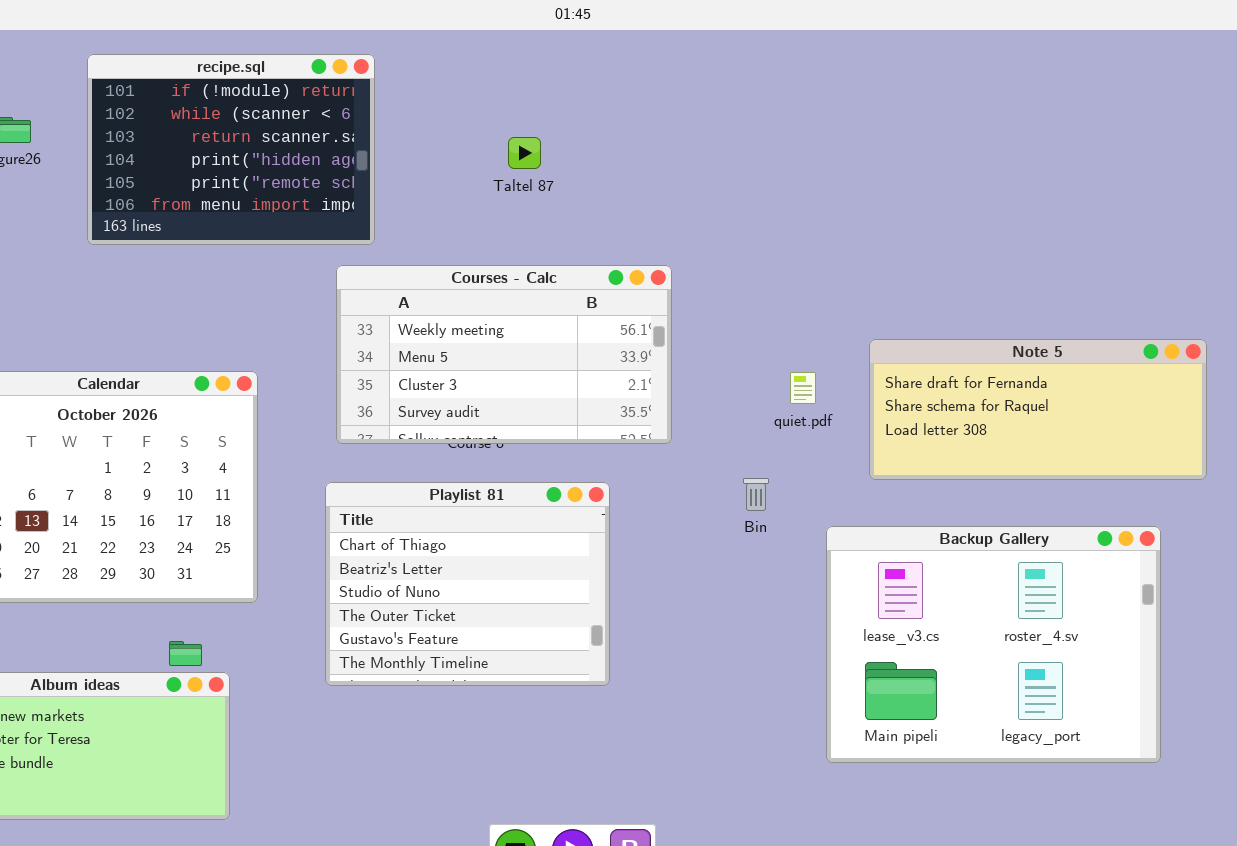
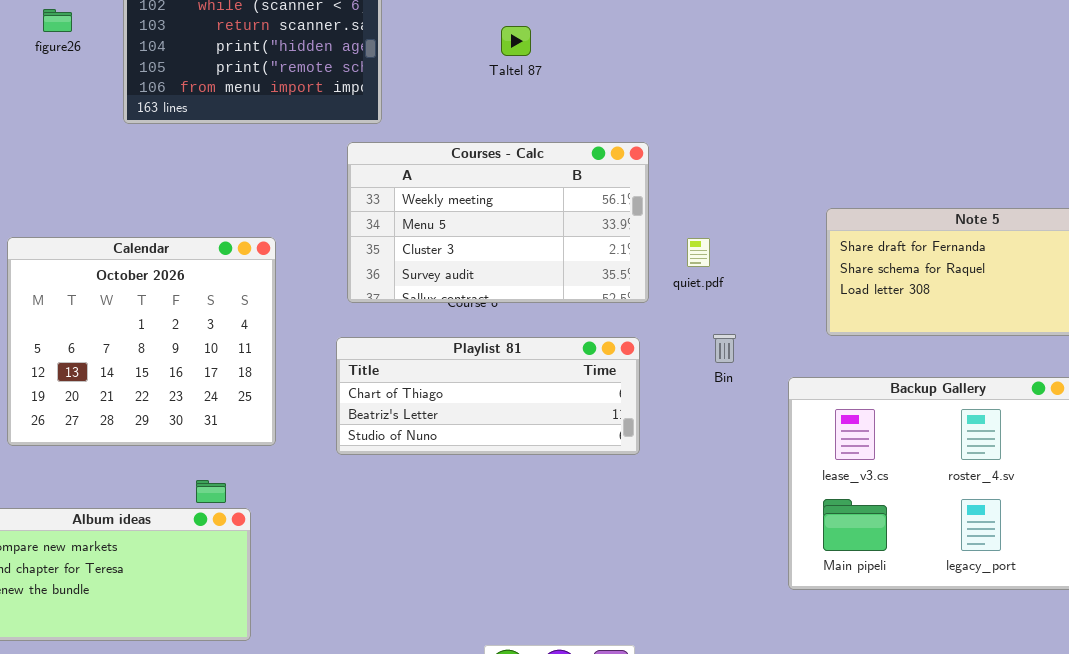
quiet.pdf: [790,372,816,404] -> [687,238,710,267], moved
Playlist 81: [325,482,610,686] -> [336,337,640,455], resized

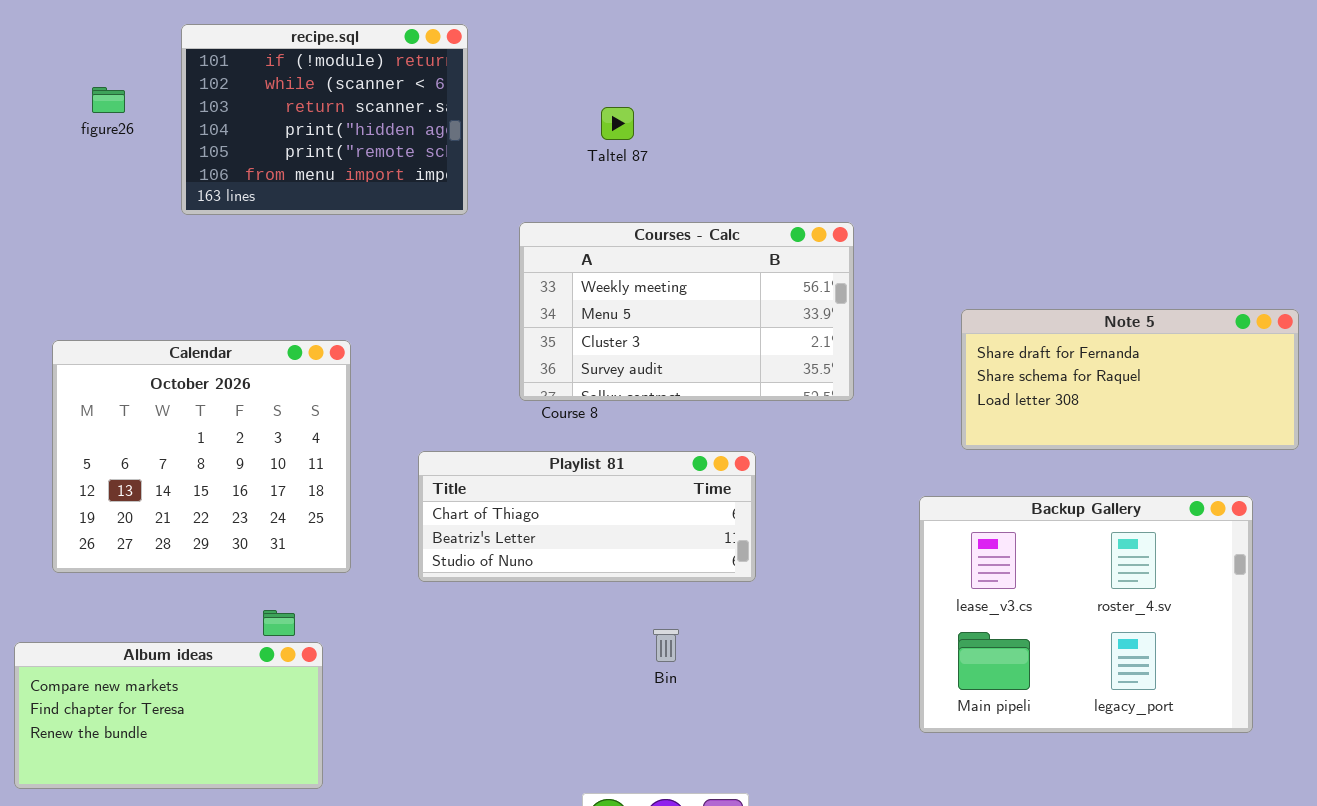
Courses - Calc: [347,142,649,303] -> [519,222,854,401], moved
Bin: [713,334,736,363] -> [653,629,679,662], moved

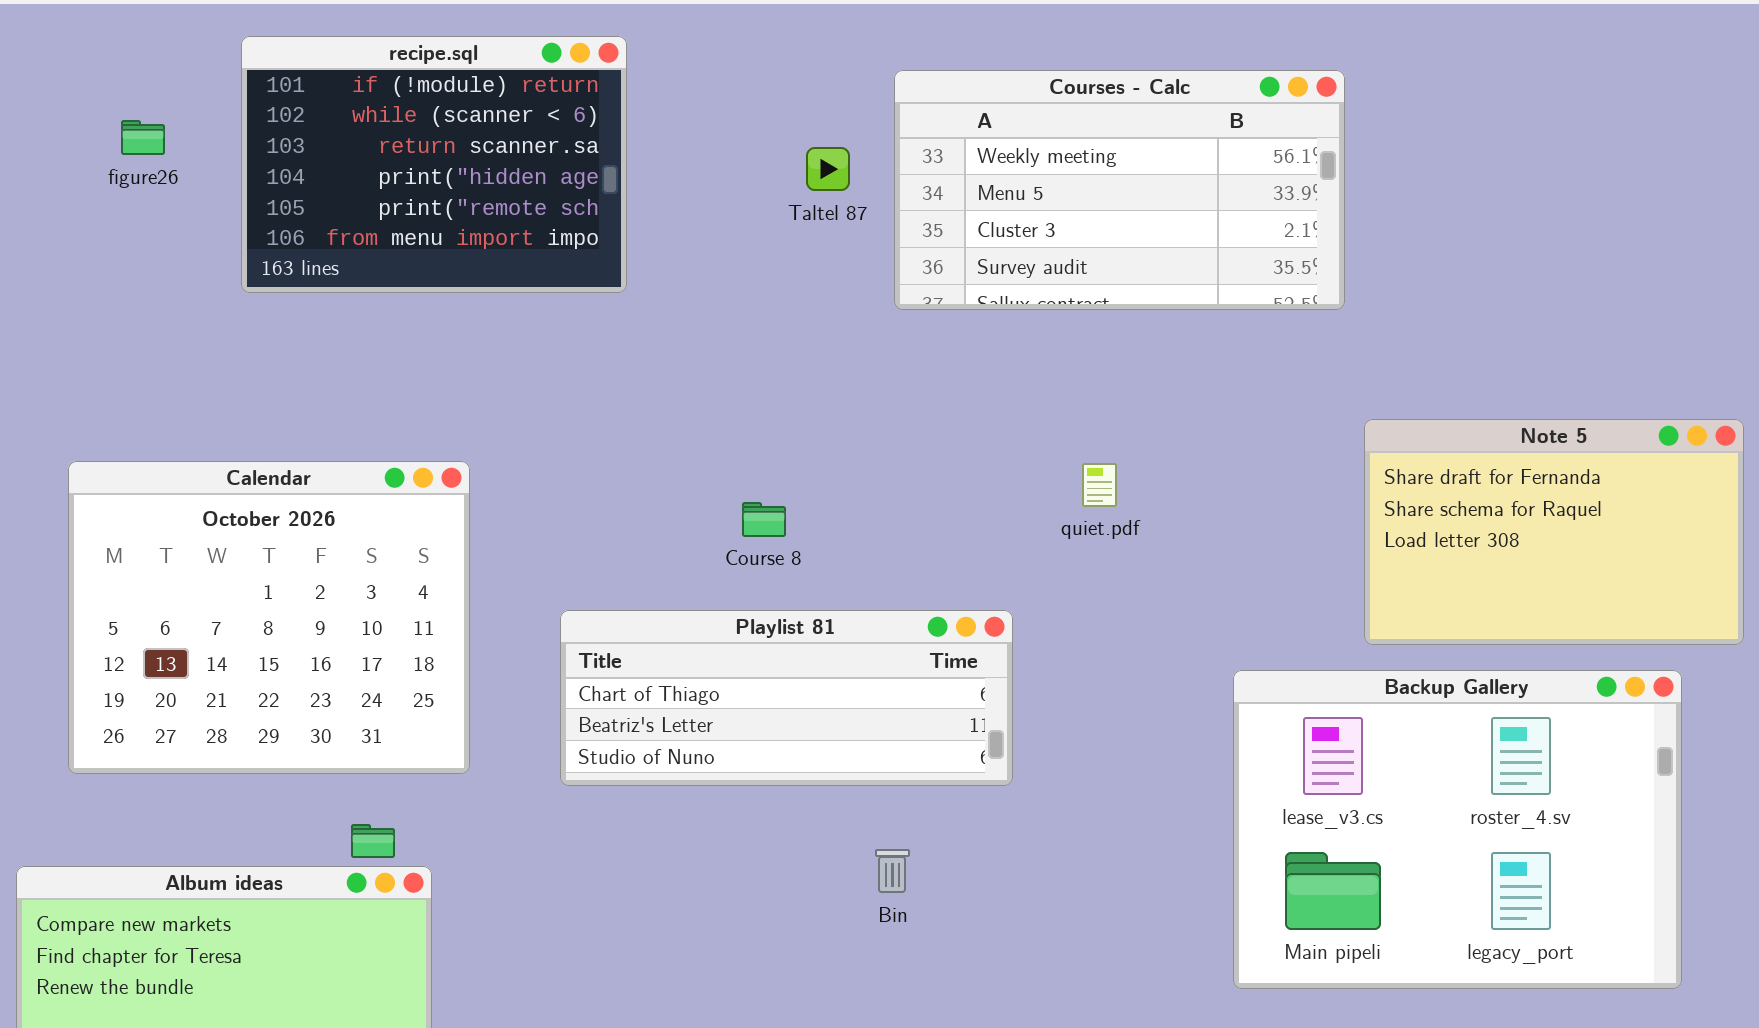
Courses - Calc: [519,222,854,401] -> [894,70,1345,310], moved
Note 5: [961,309,1299,450] -> [1364,419,1744,645], resized

